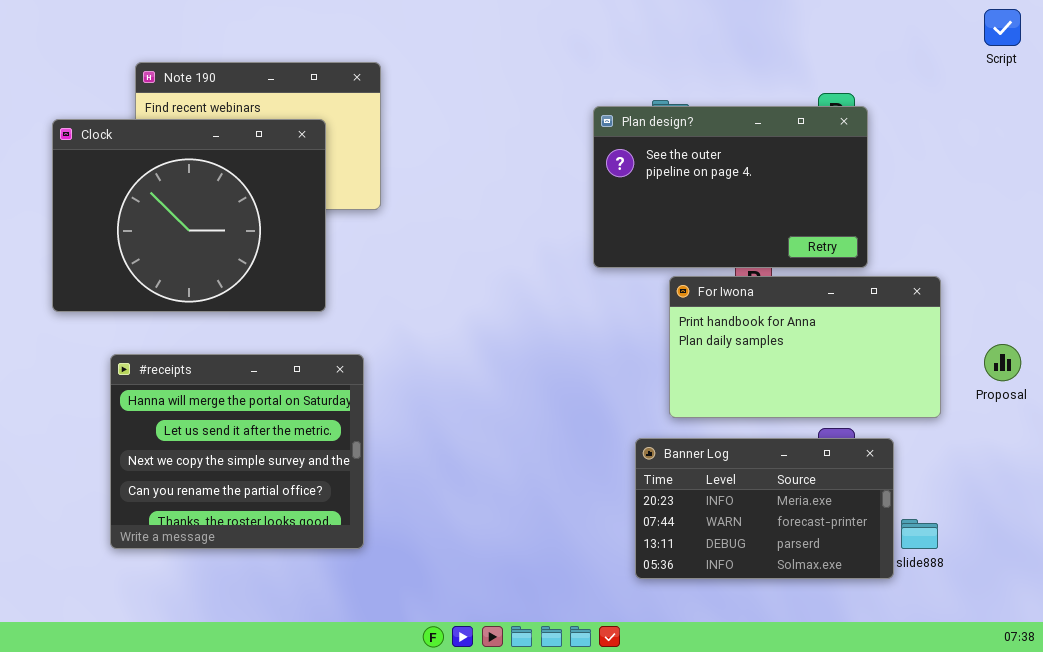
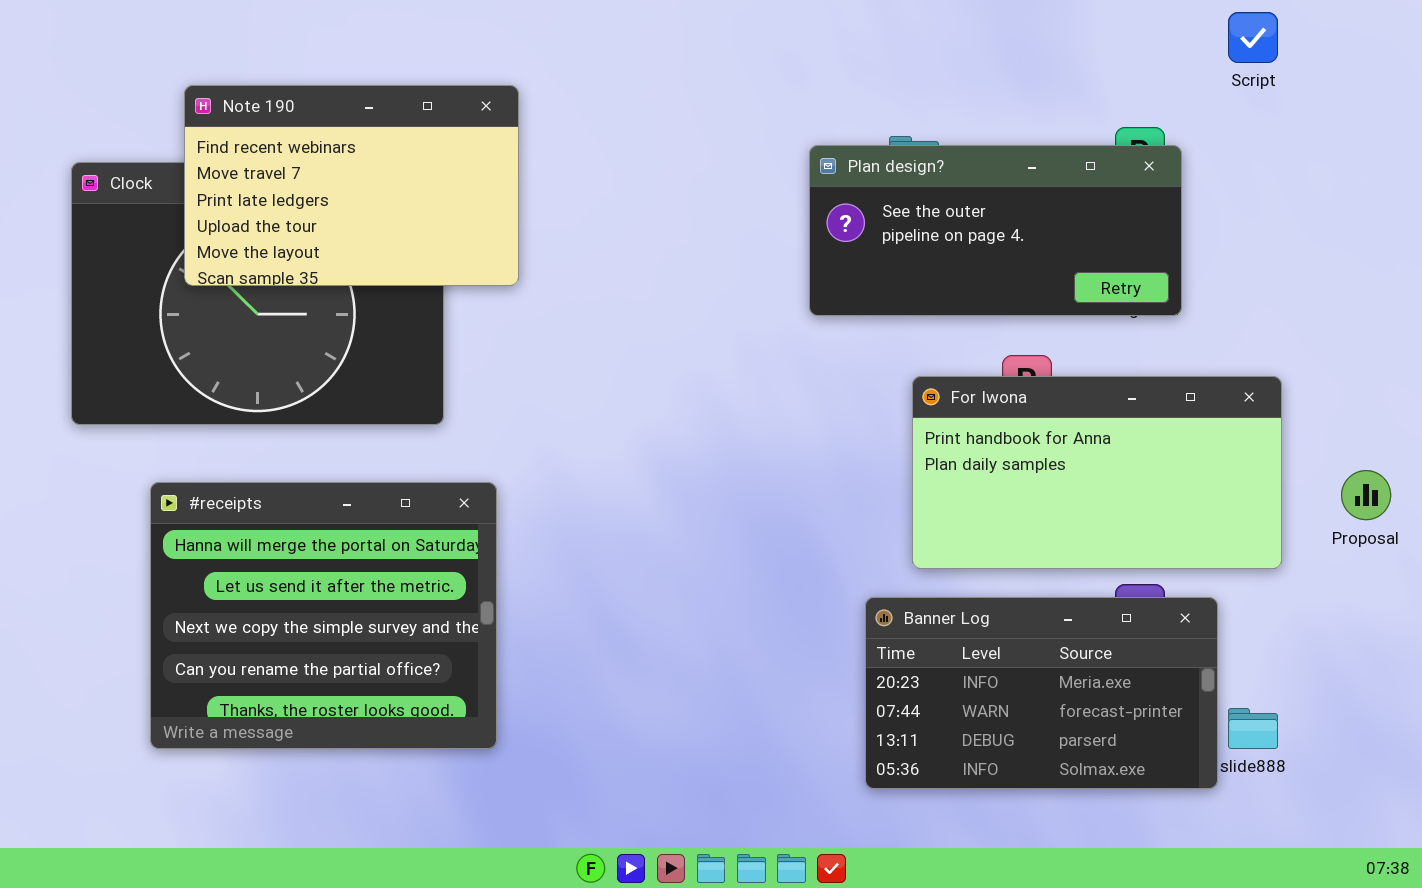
Script: [984,9,1021,46] -> [1228,12,1278,63], moved
Note 190: [135,62,381,210] -> [184,85,519,286], raised
Plan design?: [593,106,868,268] -> [809,145,1182,316], resized

